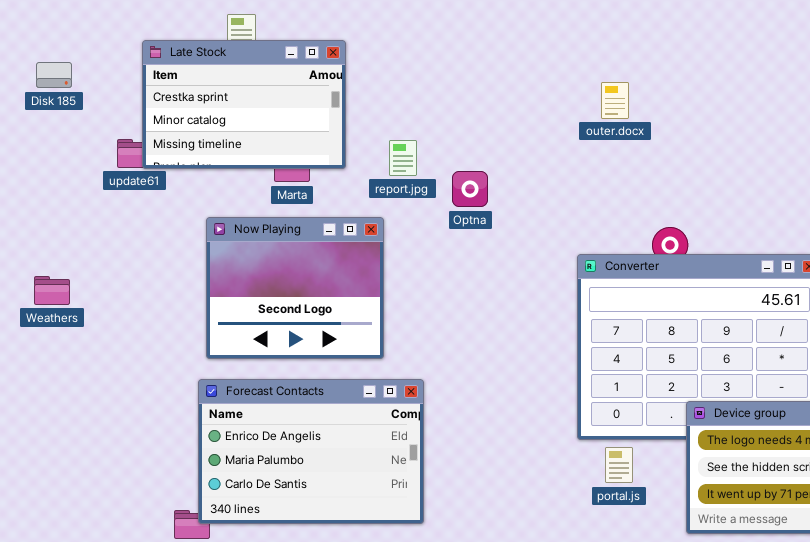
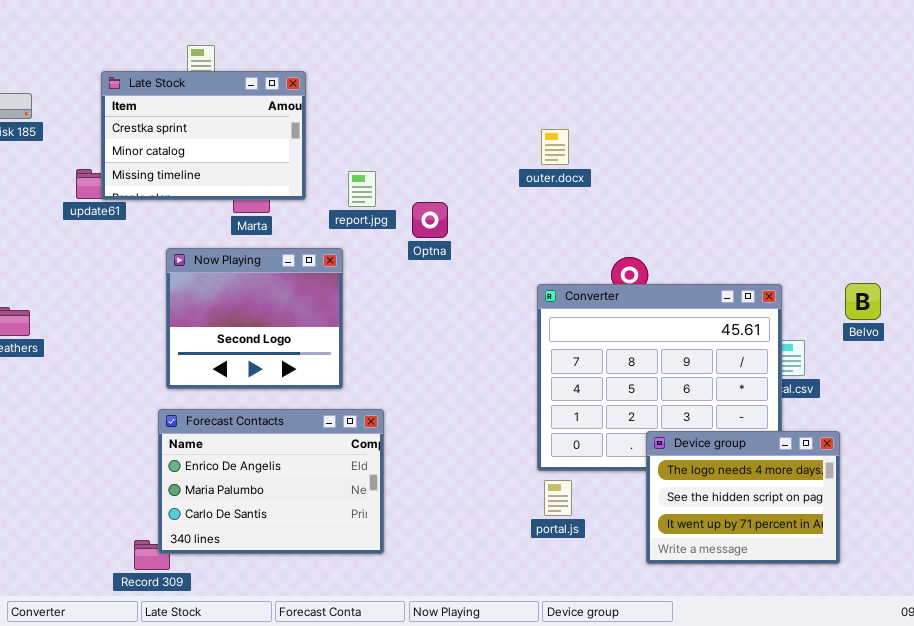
outer.docx: [601,82,629,119] -> [541,129,569,165], moved
portal.js: [605,447,633,483] -> [544,480,572,516], moved

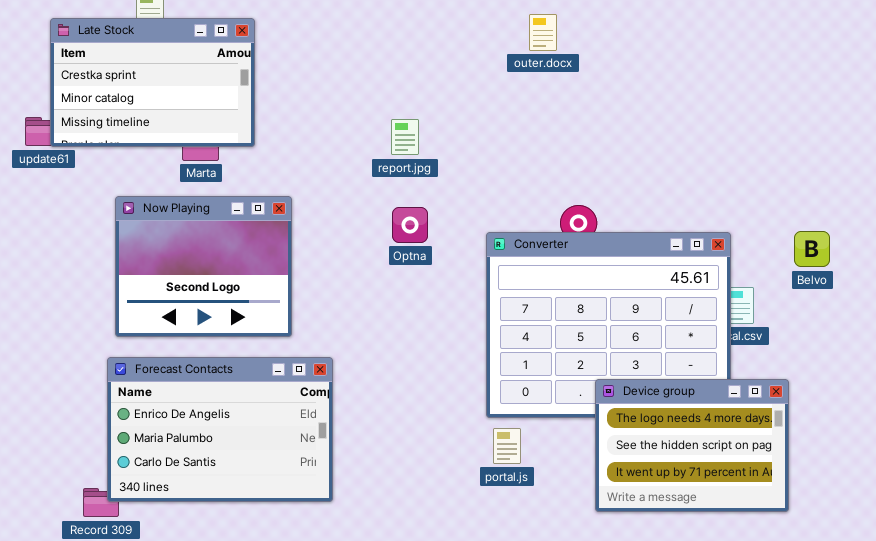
outer.docx: [541,129,569,165] -> [529,14,557,51], moved
report.jpg: [348,171,376,207] -> [391,119,419,155], moved
Optna: [412,202,448,238] -> [392,207,428,243], moved

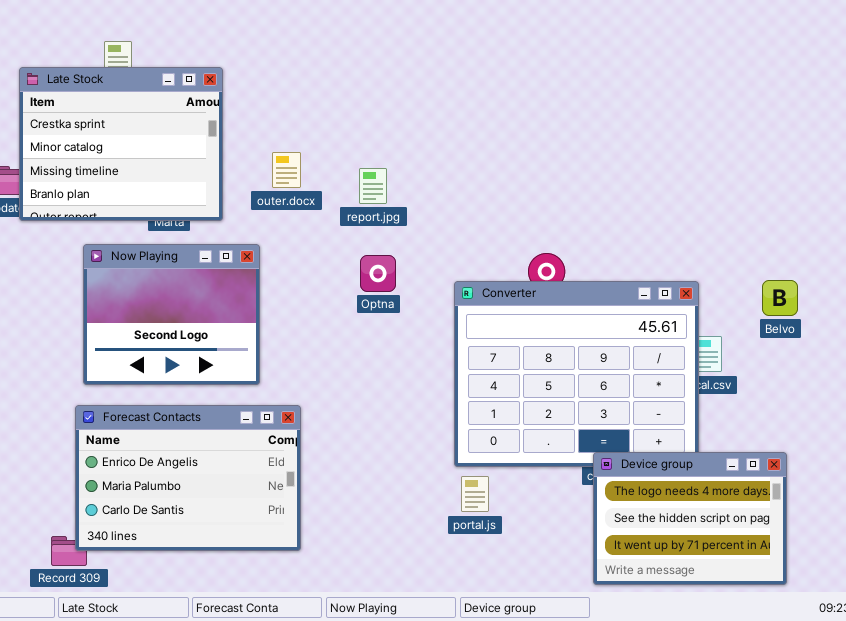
outer.docx: [529,14,557,51] -> [272,152,301,188], moved
Late Stock: [50,18,255,147] -> [19,67,223,221], resized
Device group: [595,379,789,512] -> [593,452,787,585], moved

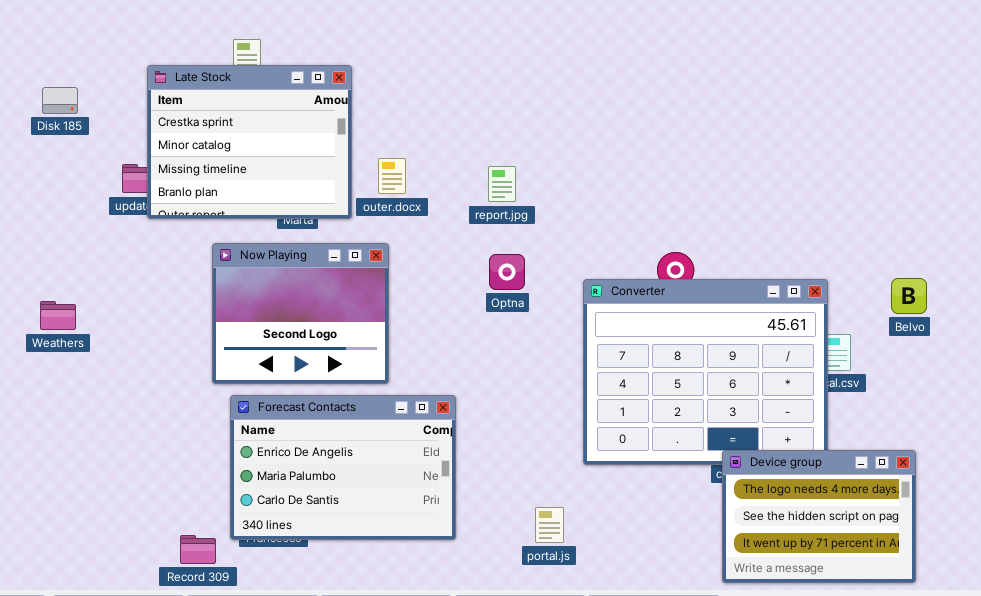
outer.docx: [272,152,301,188] -> [378,158,406,194], moved
Forecast Contacts: [75,405,301,551] -> [230,395,456,540], moved
portal.js: [461,476,489,512] -> [535,507,564,543], moved

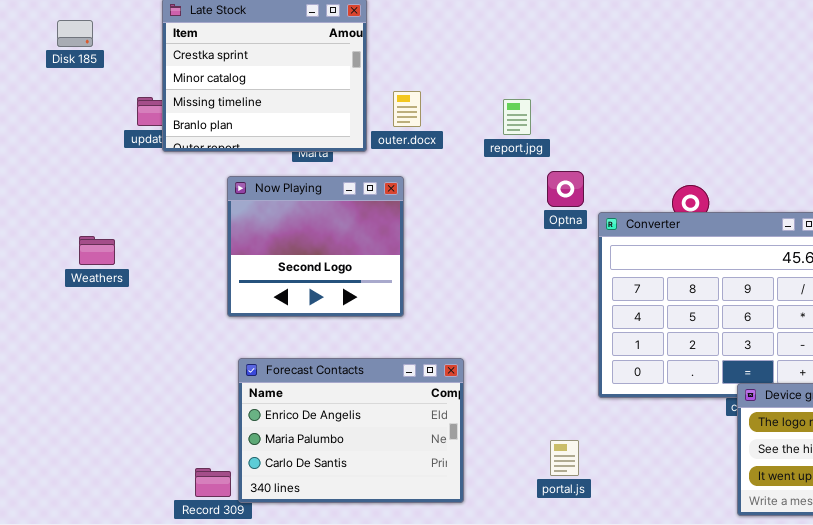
Optna: [489,254,525,290] -> [547,171,584,207], moved
Weathers: [40,301,76,330] -> [79,236,115,265], moved
Forecast Contacts: [230,395,456,540] -> [238,358,464,503], moved

